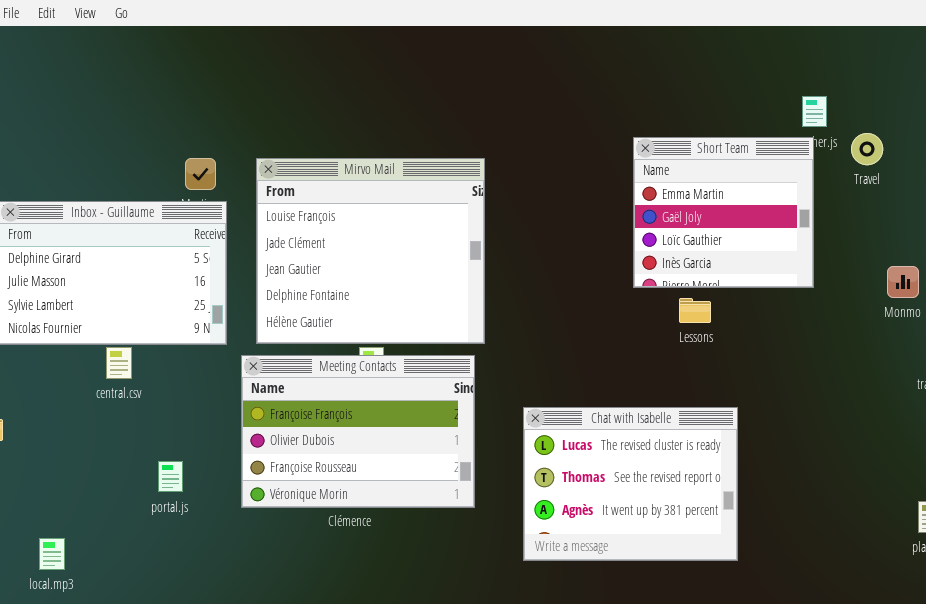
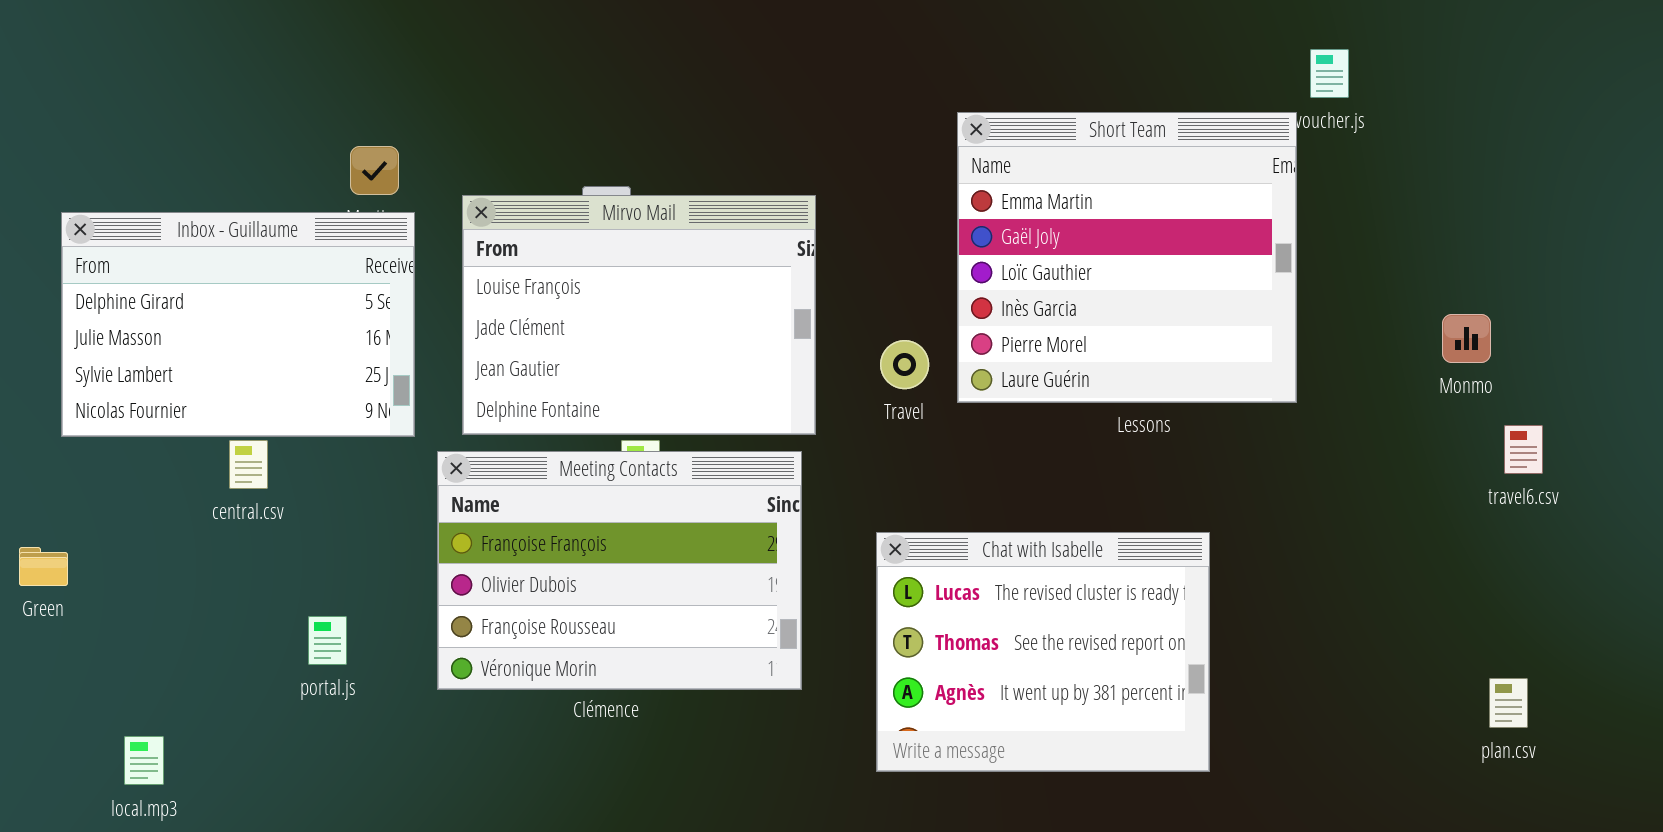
Travel: [851,133,883,165] -> [880,340,929,389], moved
Short Team: [633,137,814,288] -> [957,112,1297,403], moved, resized
Mirvo Mail: [256,158,485,344] -> [462,195,816,435], resized

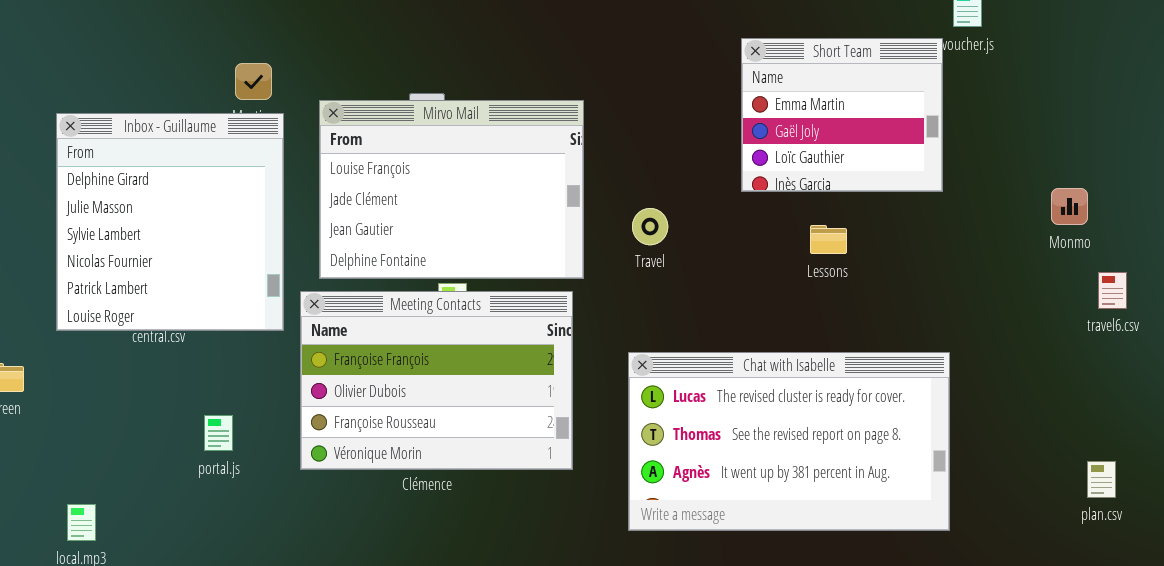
Short Team: [957,112,1297,403] -> [741,38,943,192], resized
Inbox - Guillaume: [61,212,415,437] -> [56,113,284,331], resized
Chat with Isabelle: [876,532,1210,772] -> [628,352,950,531], resized

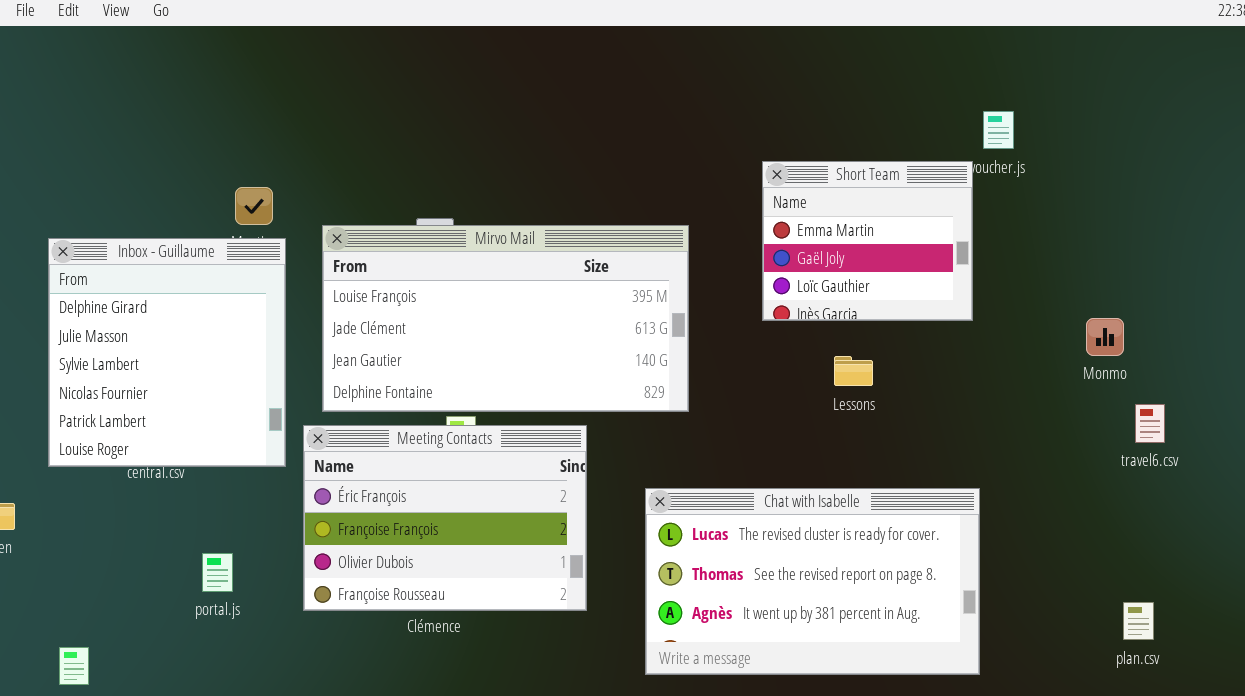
Mirvo Mail: [319,100,584,279] -> [322,225,689,412], resized
Meeting Contacts: [300,291,573,470] -> [303,425,587,611], scrolled up 1 row

